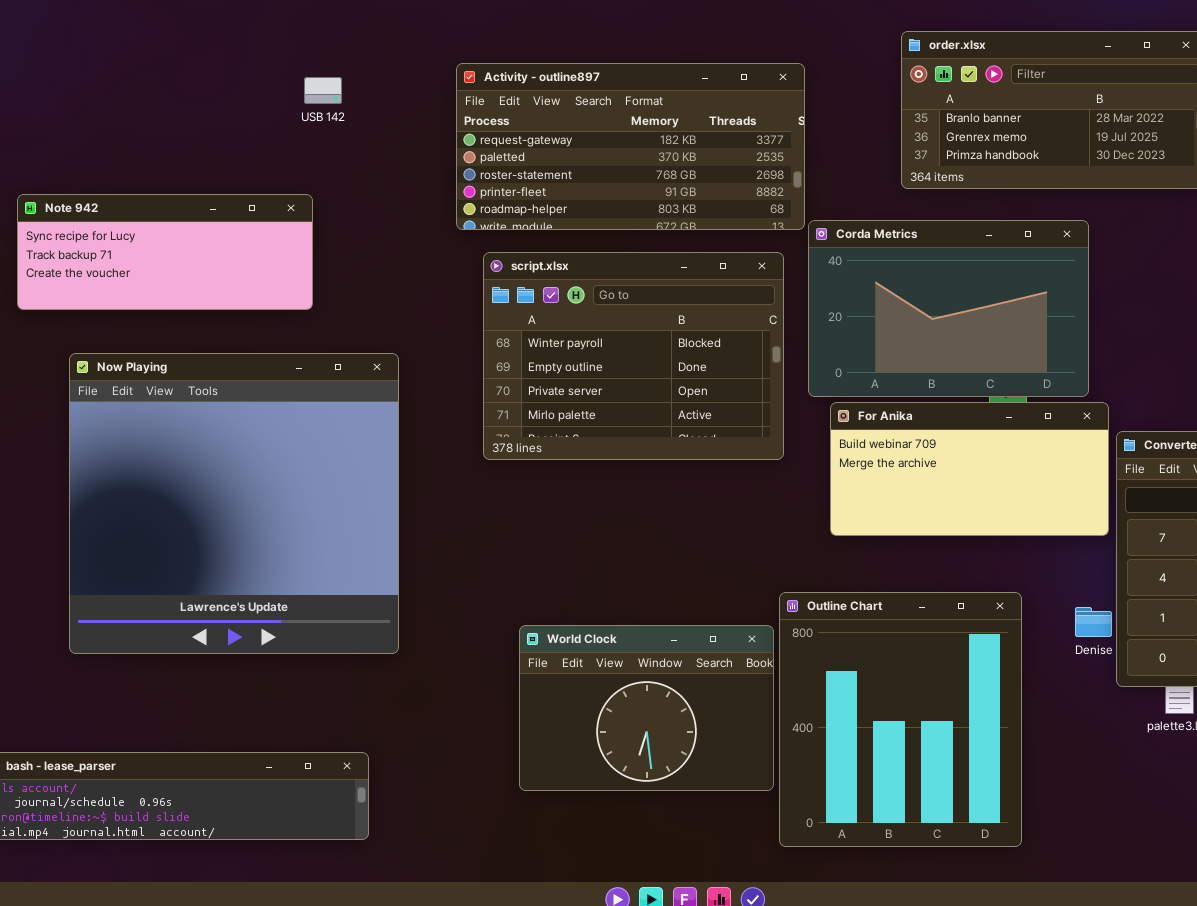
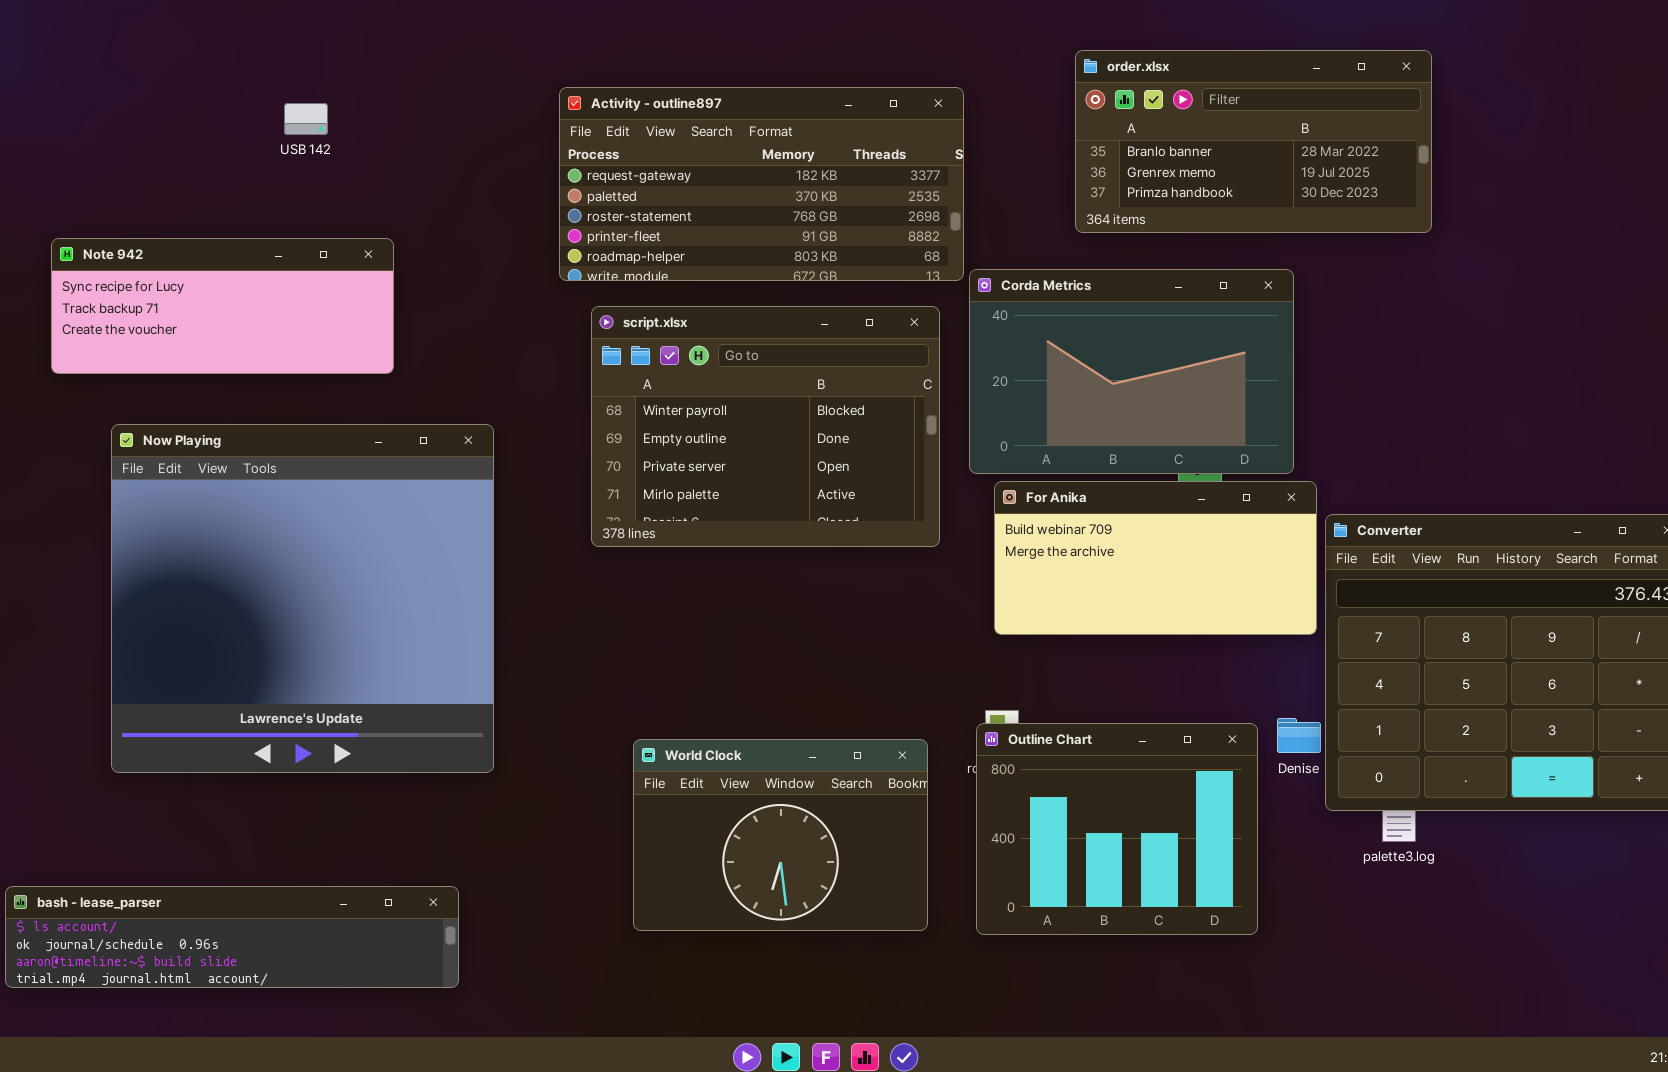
USB 142: [304,77,342,104] -> [284,103,328,135], moved
Outline Chart: [779,592,1022,847] -> [976,723,1258,935], moved, resized

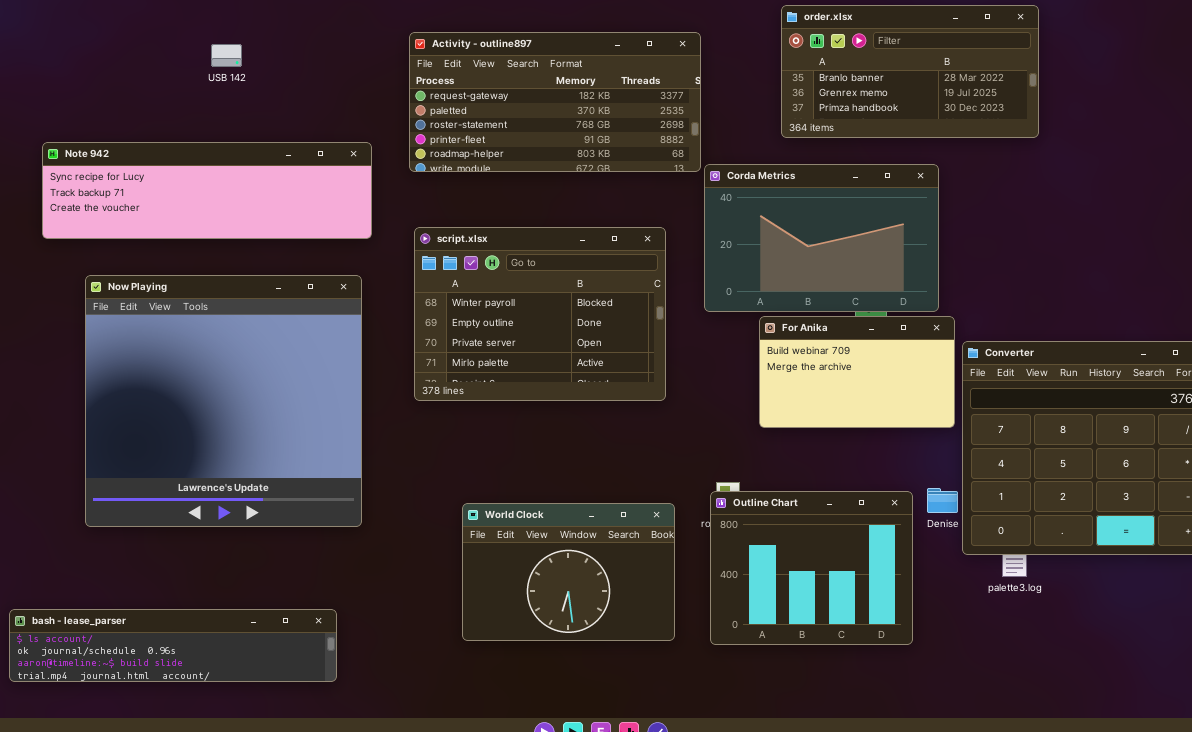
Note 942: [51,238,394,374] -> [42,142,372,239], resized
script.xlsx: [591,306,940,547] -> [414,227,666,401], moved
For Anika: [994,481,1317,635] -> [759,316,955,428], resized

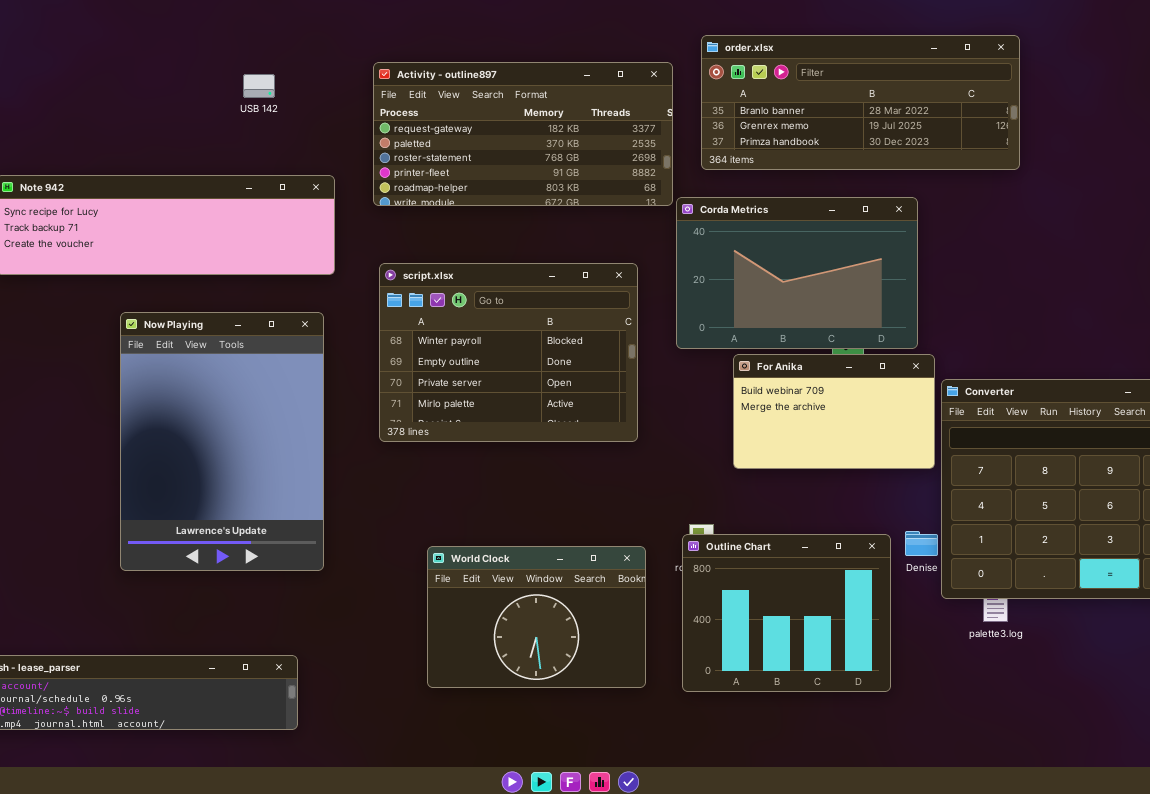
order.xlsx: [781,5,1039,138] -> [701,35,1020,170], resized
USB 142: [211,44,242,67] -> [243,74,275,98], moved
Now Playing: [85,275,362,527] -> [120,312,324,571], resized

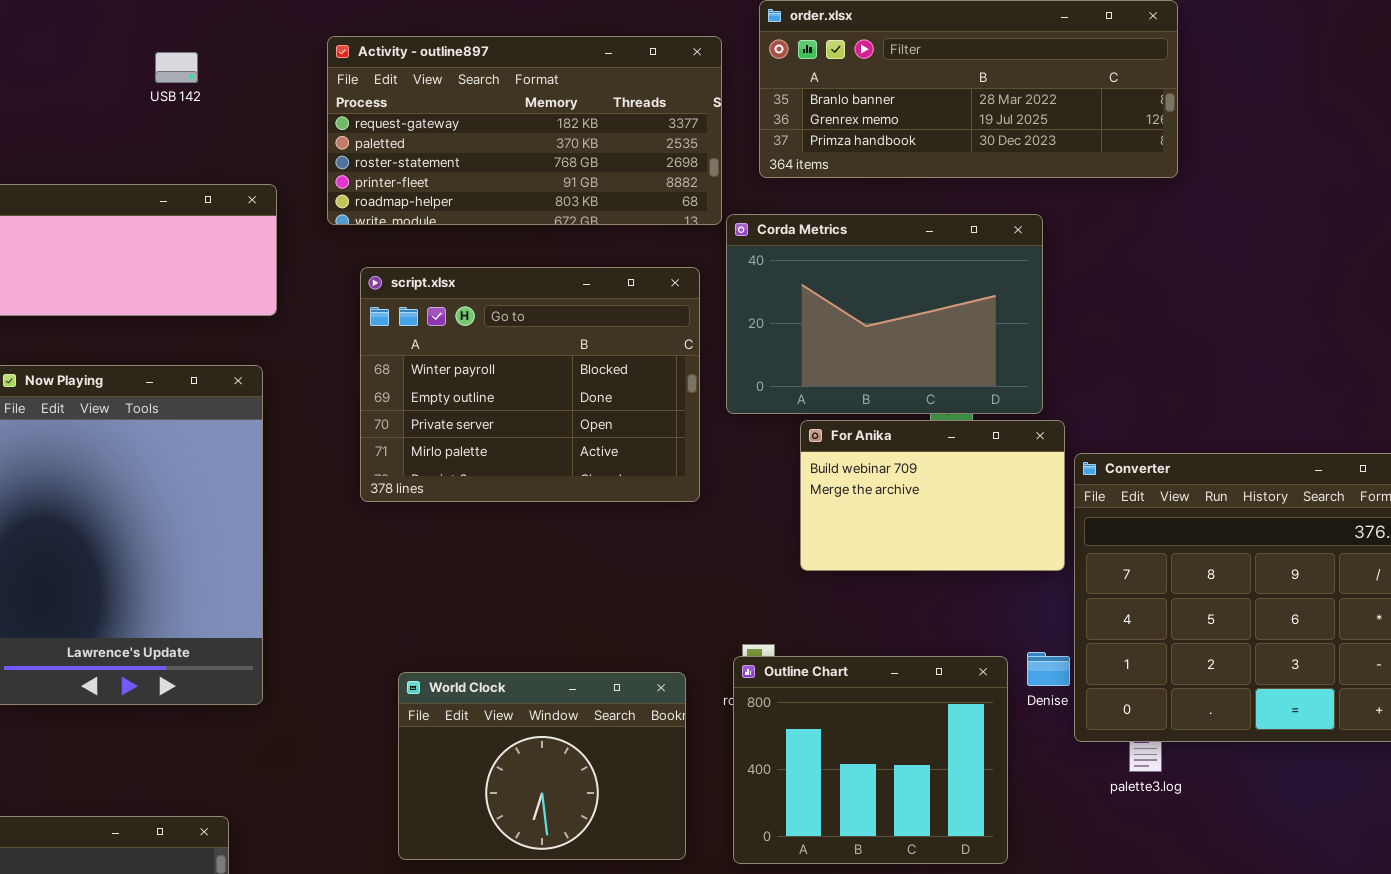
script.xlsx: [379,263,638,442] -> [360,267,700,502], moved

